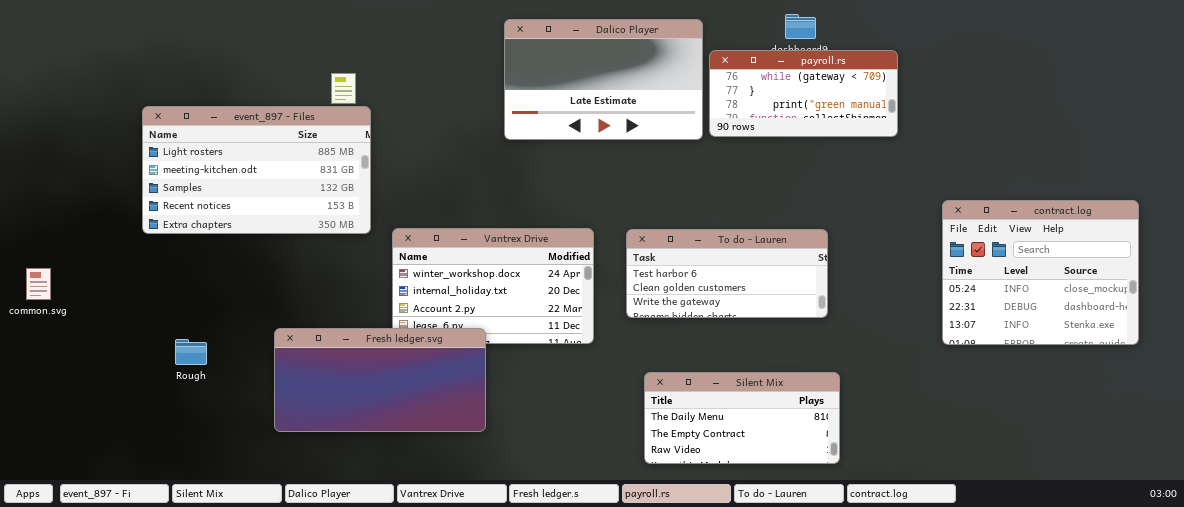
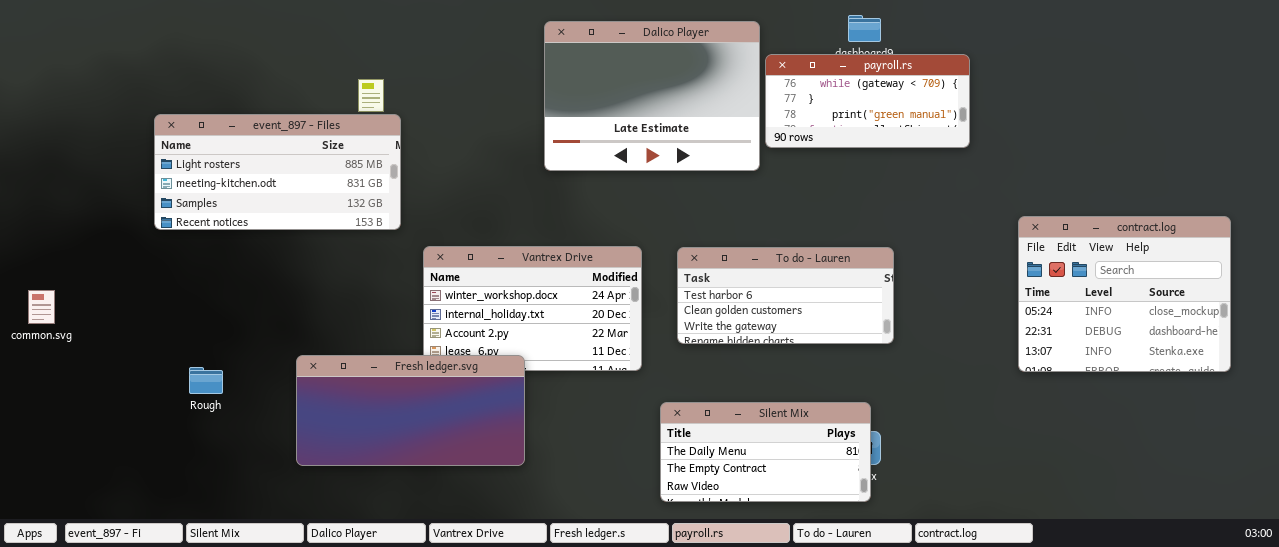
Dalico Player: [504,19,703,140] -> [544,21,760,171], resized
event_897 - Files: [142,106,371,234] -> [154,114,401,230], resized
Silent Mix: [644,372,840,464] -> [660,402,871,502], moved

